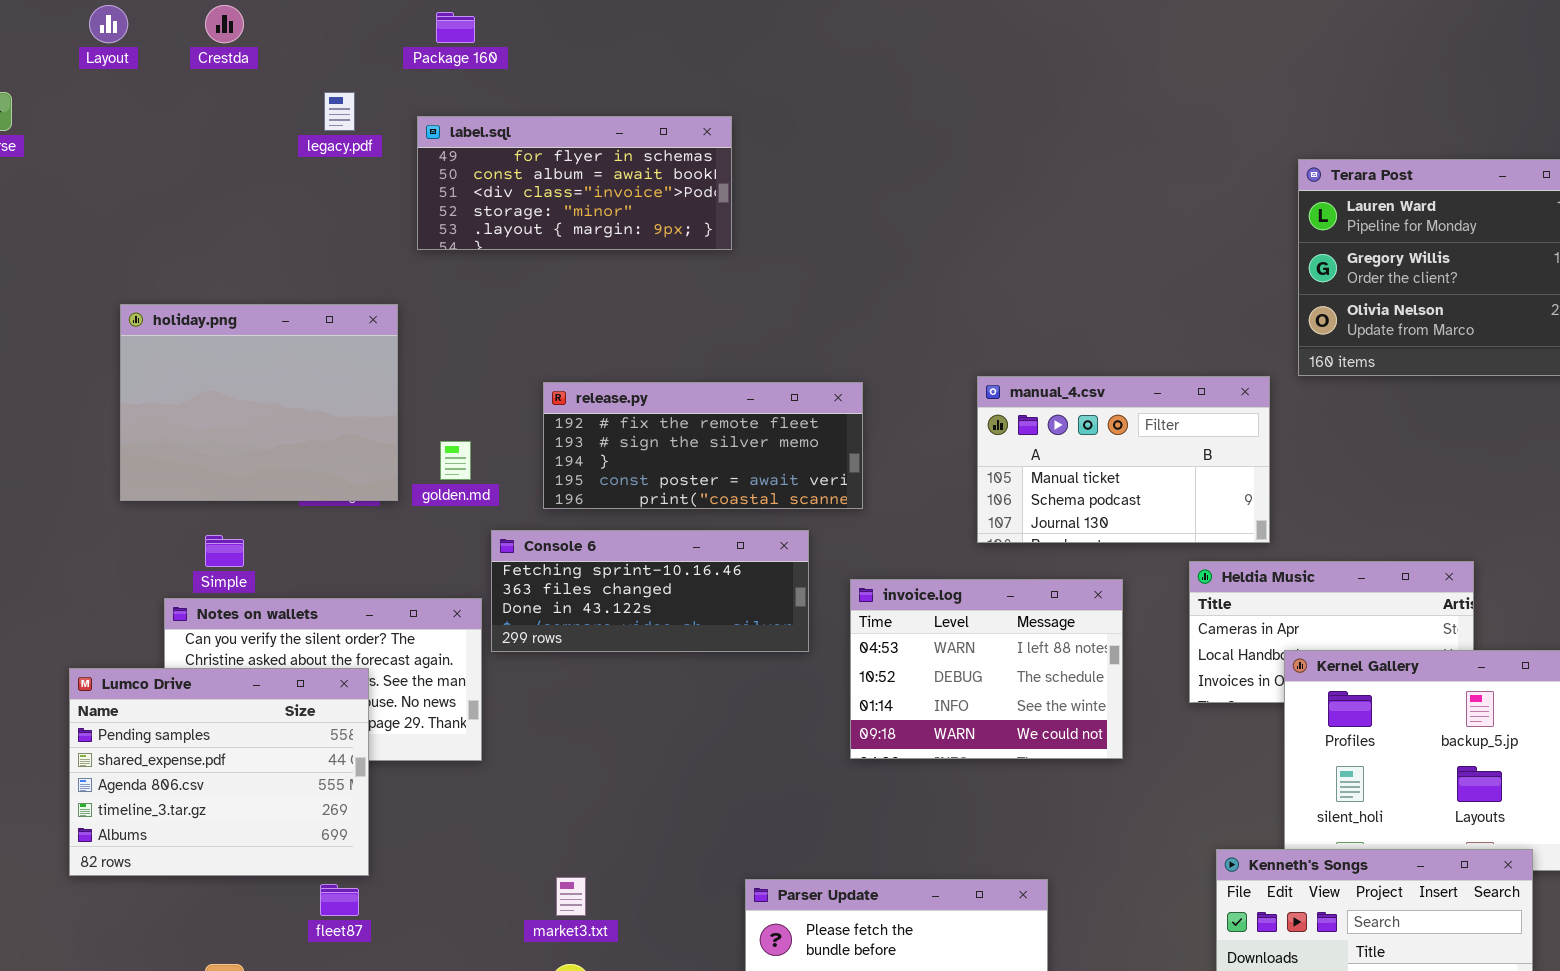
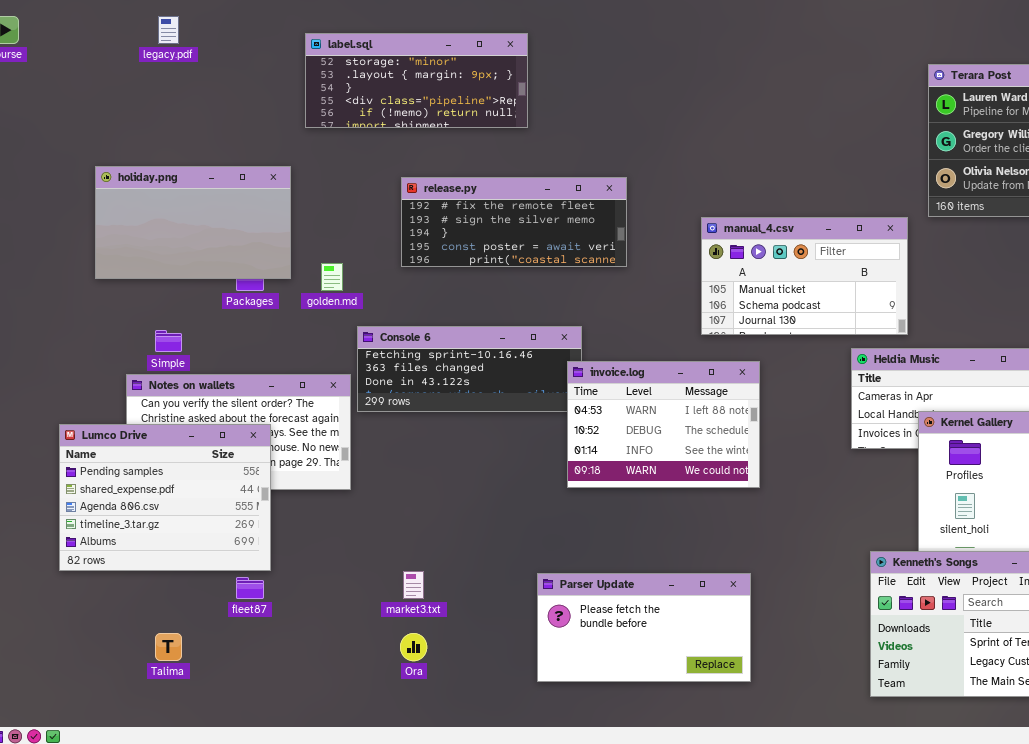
legacy.pdf: [324,92,355,131] -> [158,16,179,44], moved
label.sql: [417,116,732,250] -> [305,33,528,128], scrolled down 3 rows
holiday.png: [120,304,398,501] -> [95,166,291,279], resized
release.py: [543,382,863,509] -> [401,177,627,267], moved
invoice.log: [850,579,1123,759] -> [567,361,760,488], moved

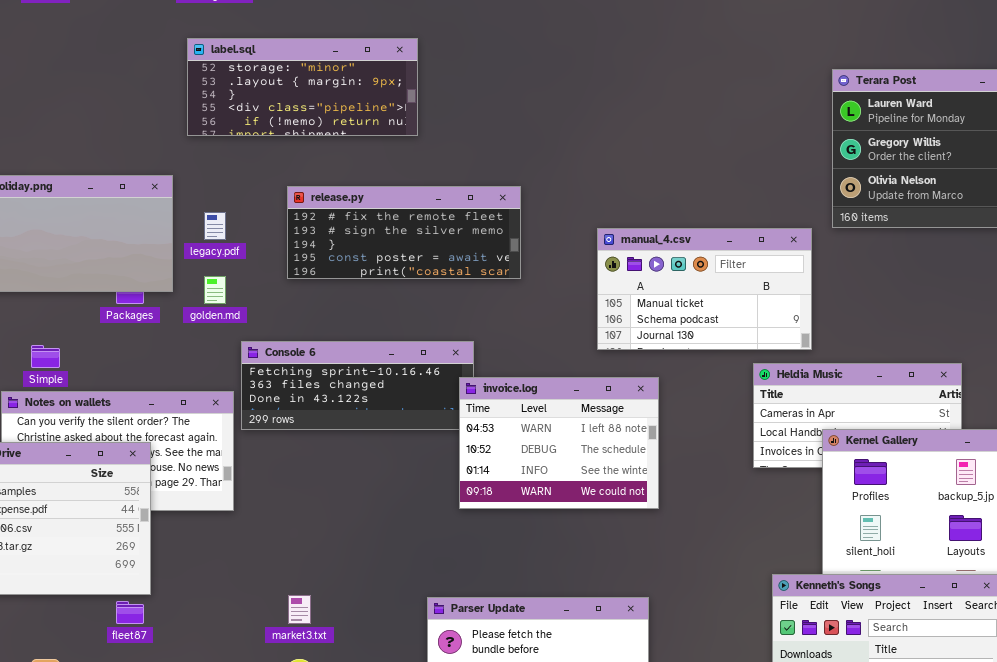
legacy.pdf: [158,16,179,44] -> [204,212,226,240], moved

